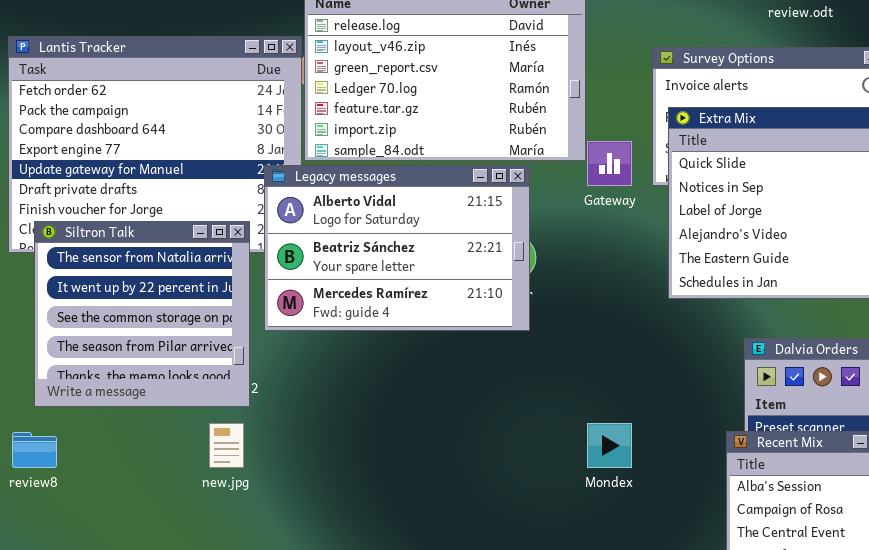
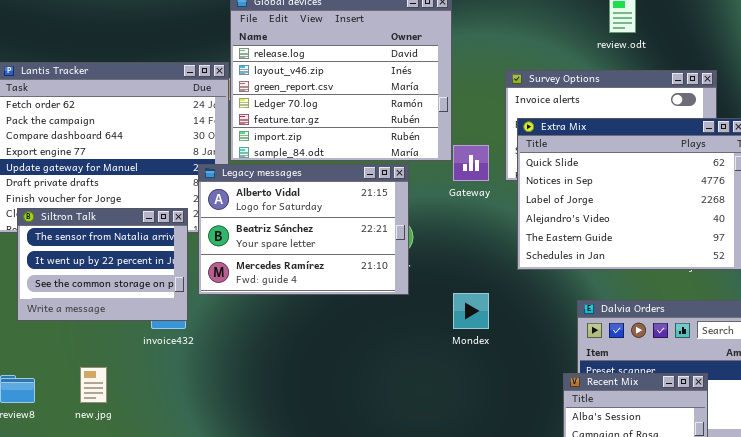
Siltron Talk: [34,221,250,407] -> [17,208,188,321], resized
new.jpg: [209,423,244,468] -> [80,367,107,403], moved
Mondex: [587,423,632,468] -> [453,293,489,329], moved

